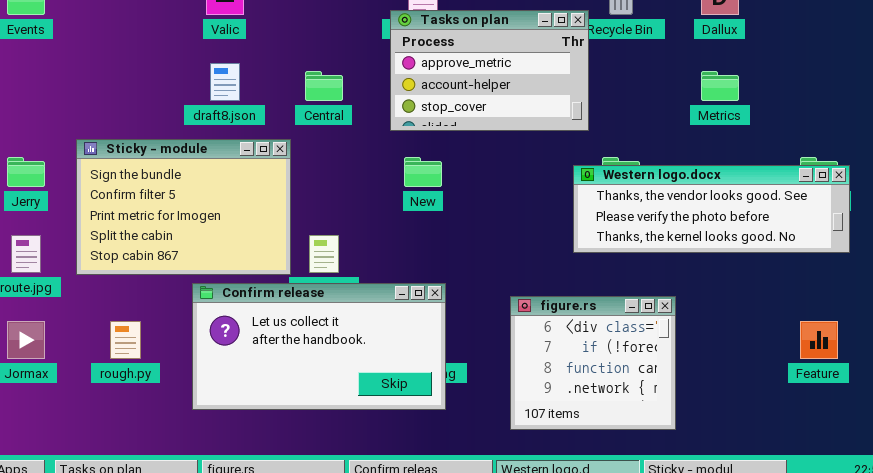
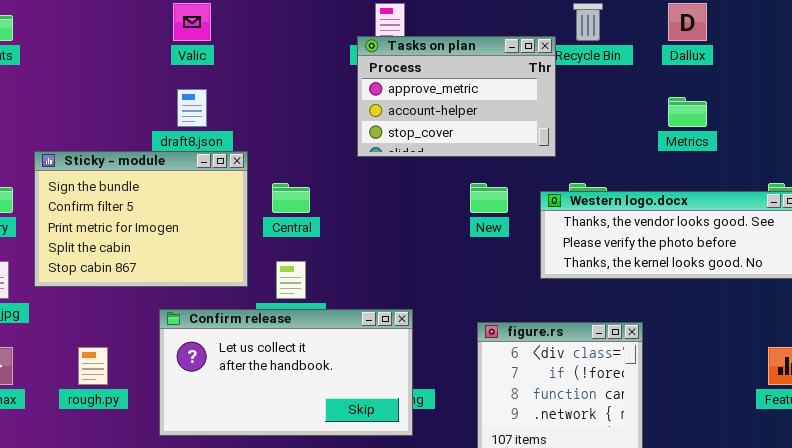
Central: [305,71,343,101] -> [272,183,310,213], moved
Sticky - module: [76,139,291,275] -> [34,151,248,287], moved
New: [404,157,442,187] -> [470,183,508,213], moved

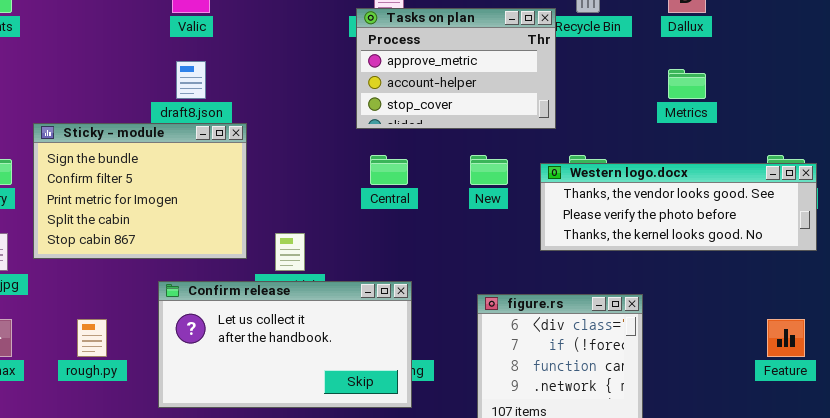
Central: [272,183,310,213] -> [370,155,408,185], moved

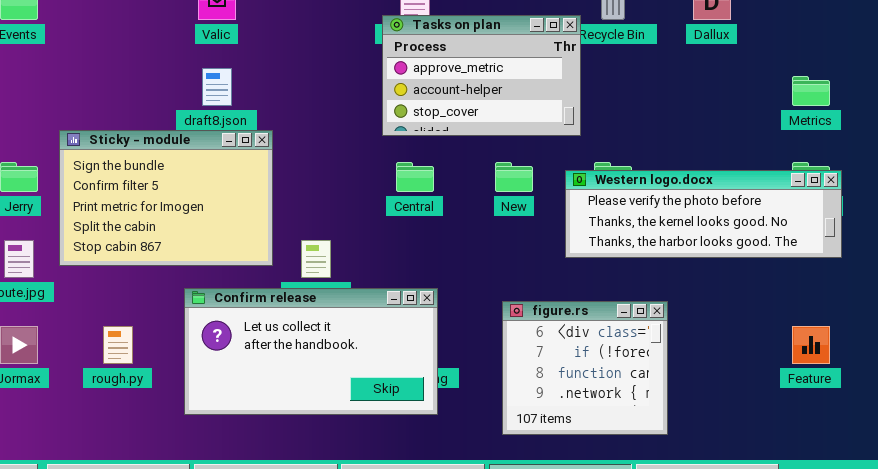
Metrics: [668,69,706,99] -> [792,76,830,106], moved
Western logo.docx: [540,163,817,251] -> [565,170,842,258], scrolled down 1 row

